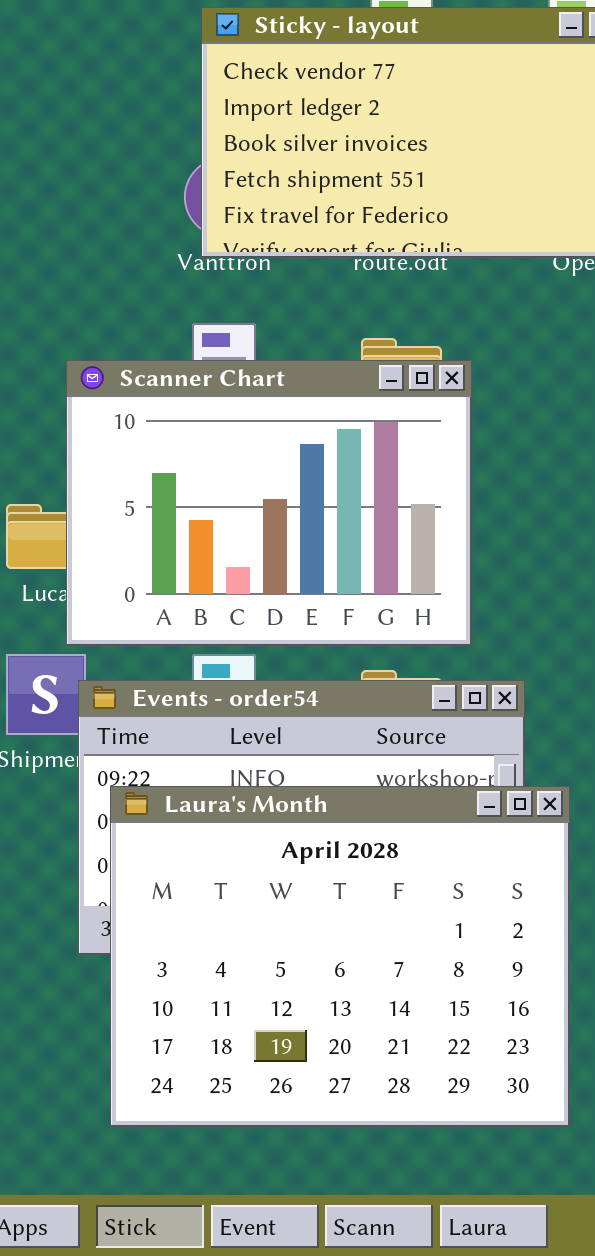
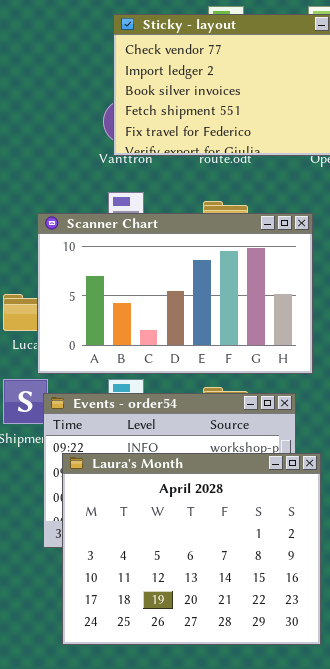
Scanner Chart: [66,360,472,646] -> [37,213,313,374], resized

